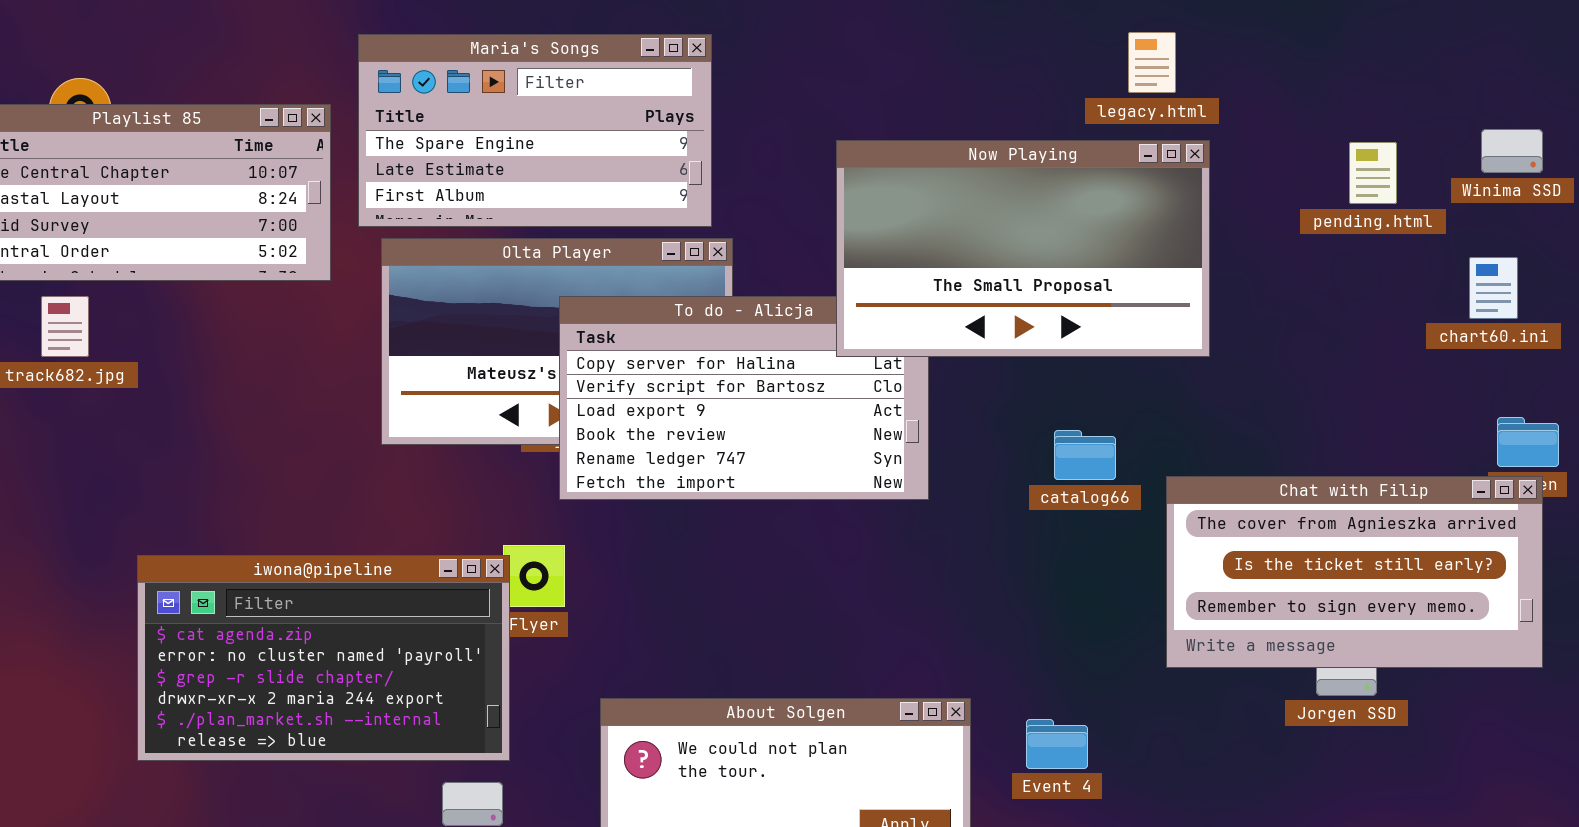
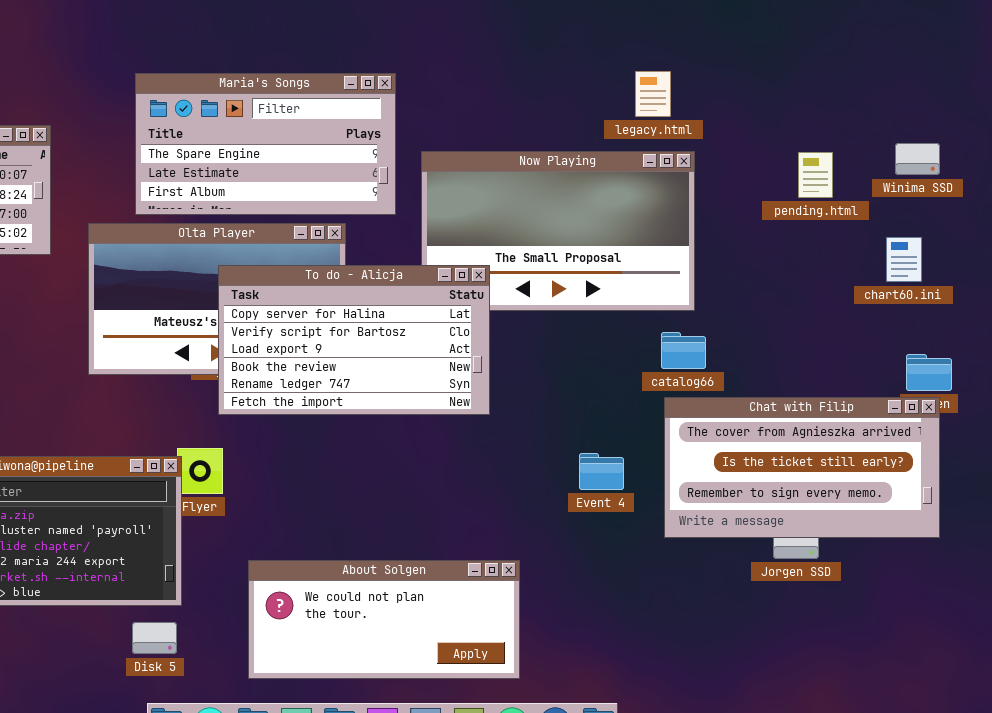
Maria's Songs: [358,34,712,227] -> [135,73,396,215], moved
To do - Alicja: [559,296,929,500] -> [218,265,490,415], raised
catalog66: [1054,430,1116,480] -> [661,332,706,369], moved
Event 4: [1026,719,1088,769] -> [579,453,624,490], moved

